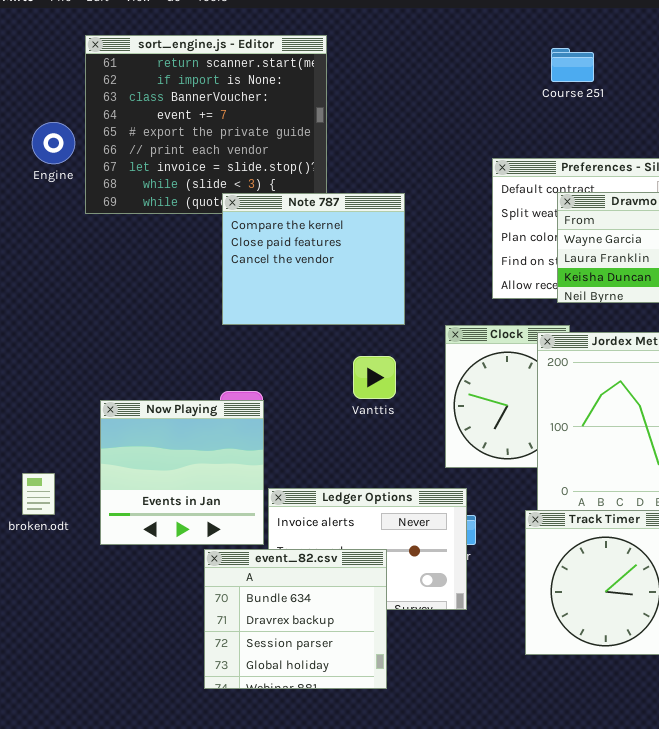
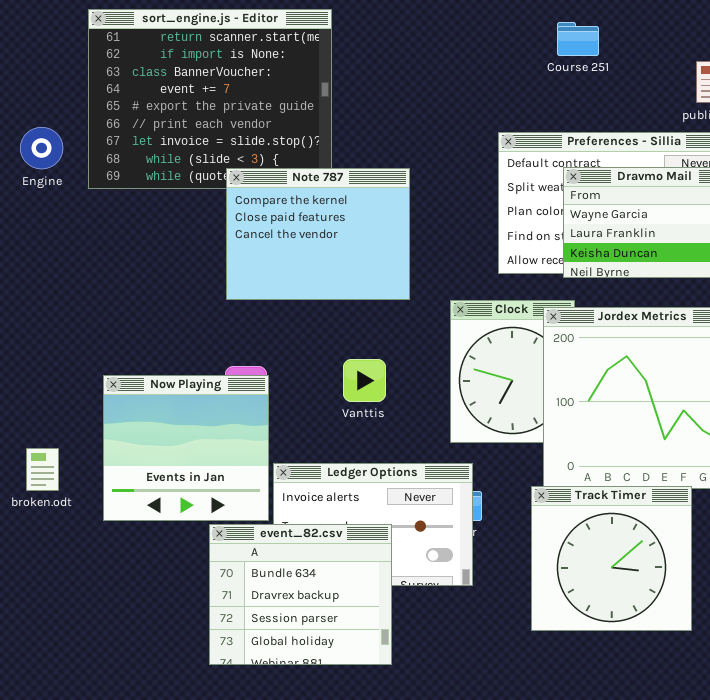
Engine: [32,122,75,164] -> [20,127,63,169], moved
Vanttis: [353,356,396,399] -> [343,359,386,402], moved

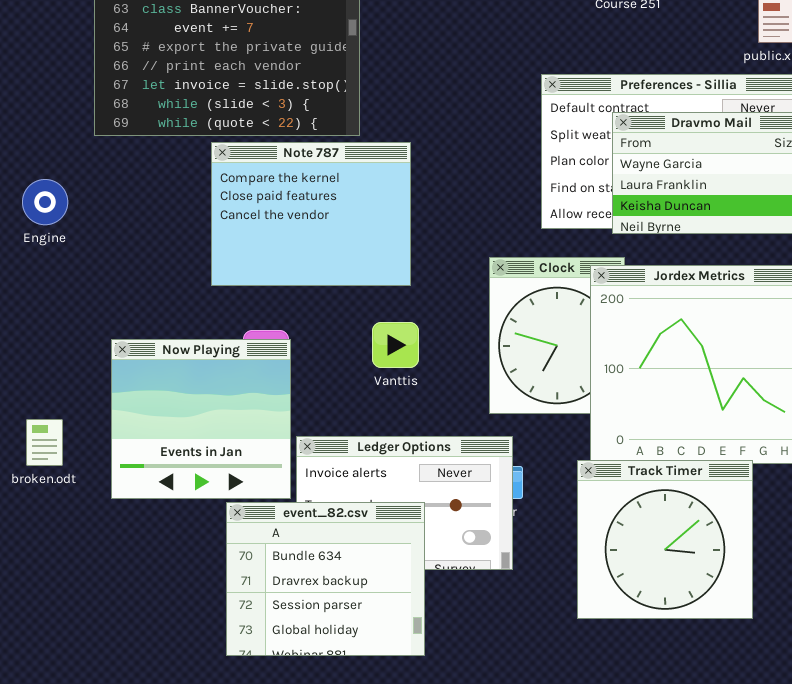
Engine: [20,127,63,169] -> [22,179,68,225], moved
Note 787: [226,168,410,300] -> [211,142,411,286], moved

